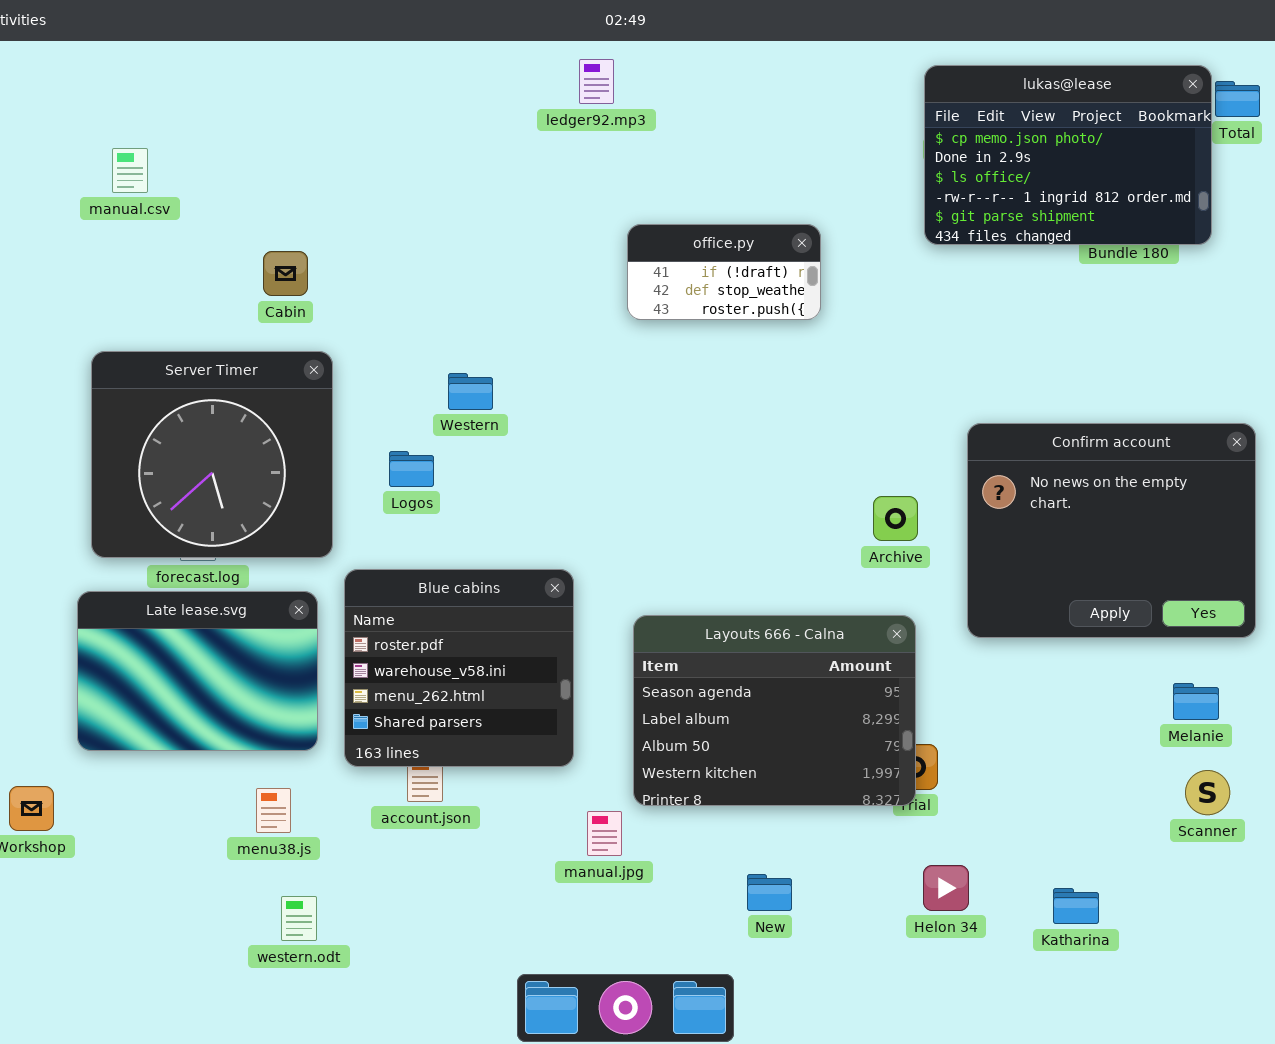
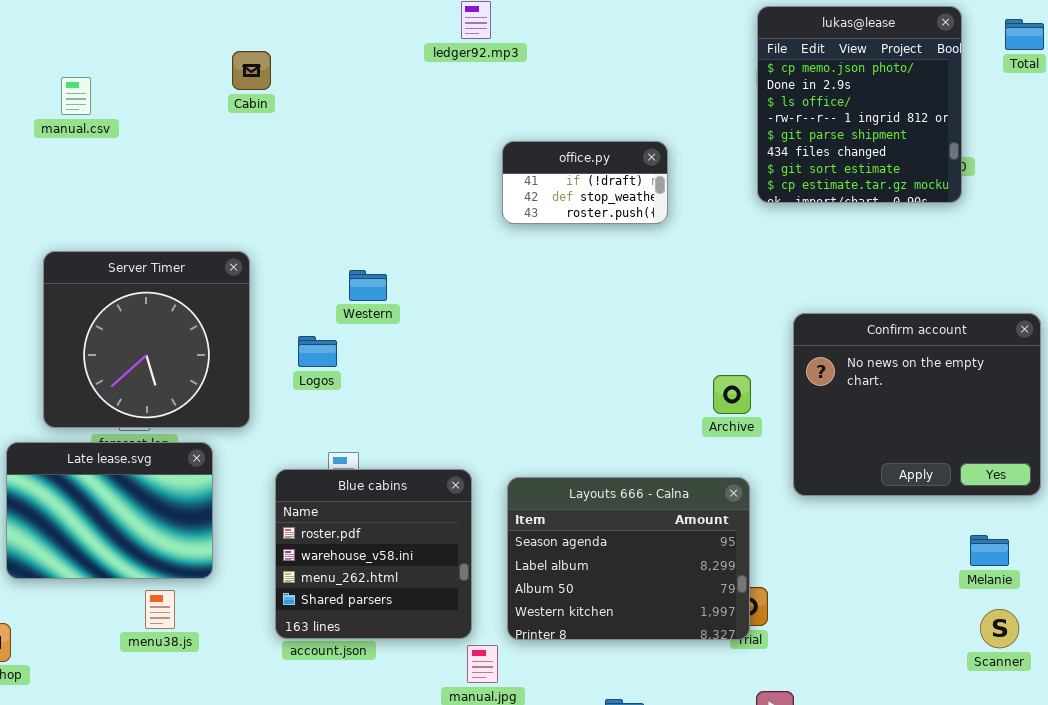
lukas@lease: [924,65,1212,245] -> [757,6,962,203], resized
Cabin: [263,251,308,296] -> [232,51,271,90], moved
Blue cabins: [344,569,574,767] -> [275,469,472,639], moved
Late lease.svg: [77,591,318,751] -> [6,442,213,579], moved
menu38.js: [256,788,291,833] -> [145,590,175,629], moved

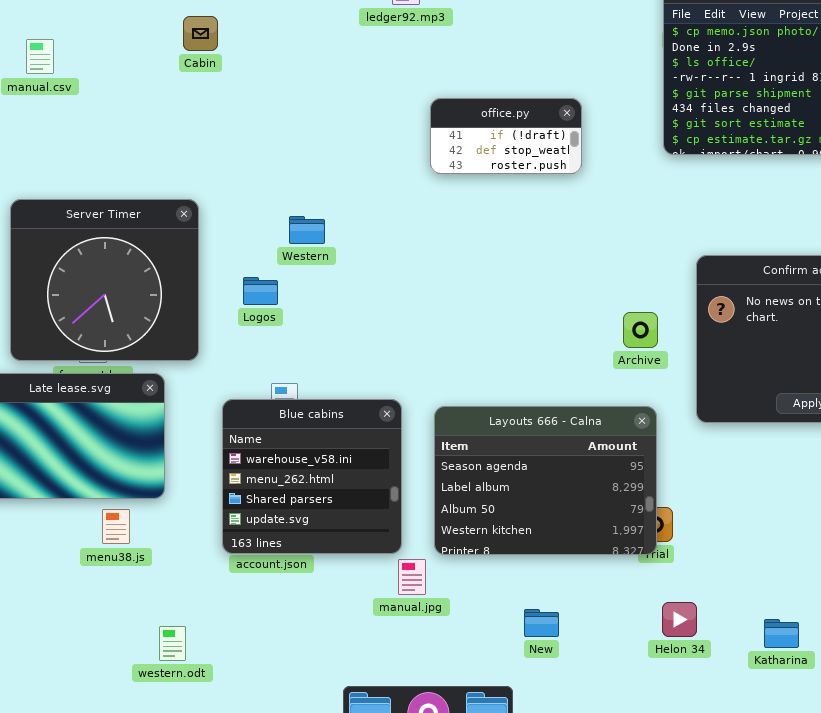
Blue cabins: [275,469,472,639] -> [222,399,402,554], scrolled down 1 row

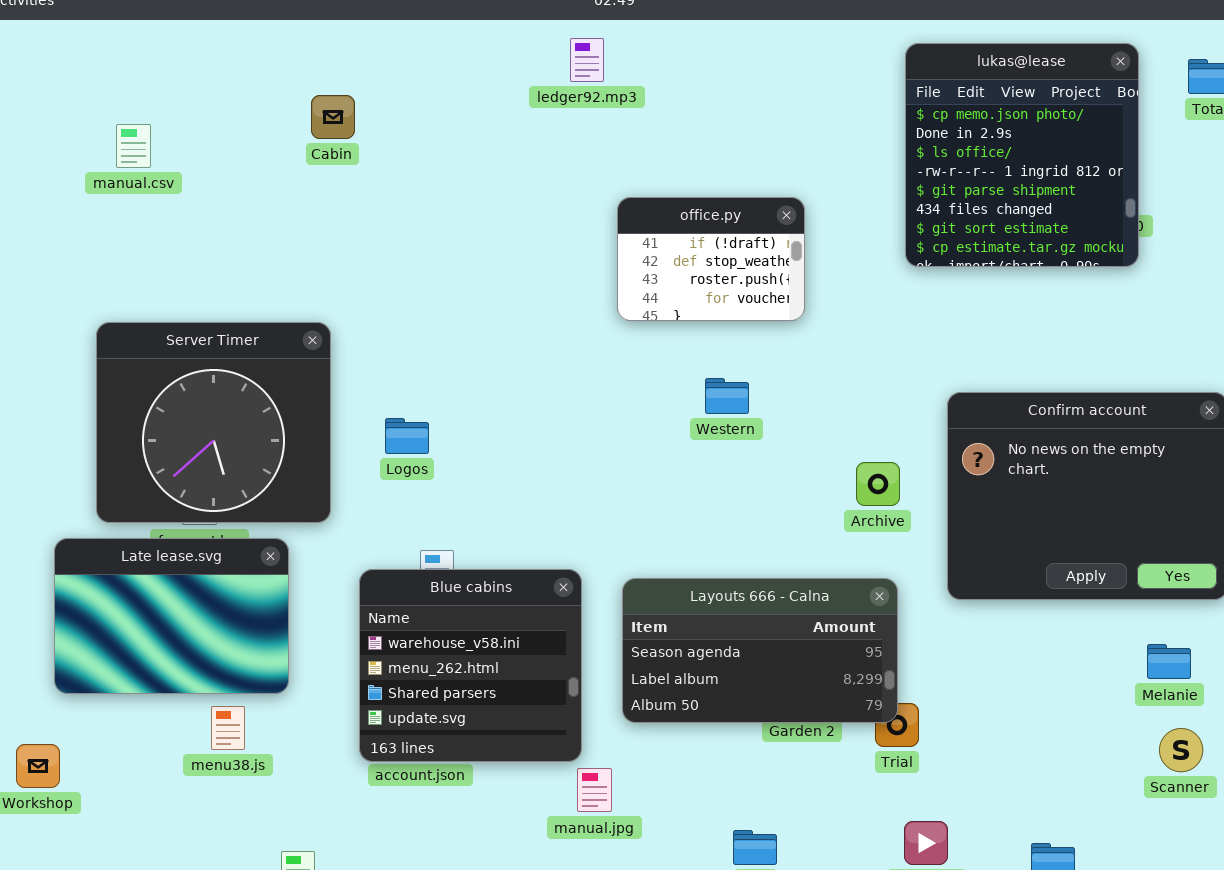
office.py: [430,98,582,174] -> [617,197,805,321], resized
Western: [289,216,325,244] -> [705,378,749,414], moved
Layouts 666 - Calna: [434,406,657,555] -> [622,578,898,723], resized

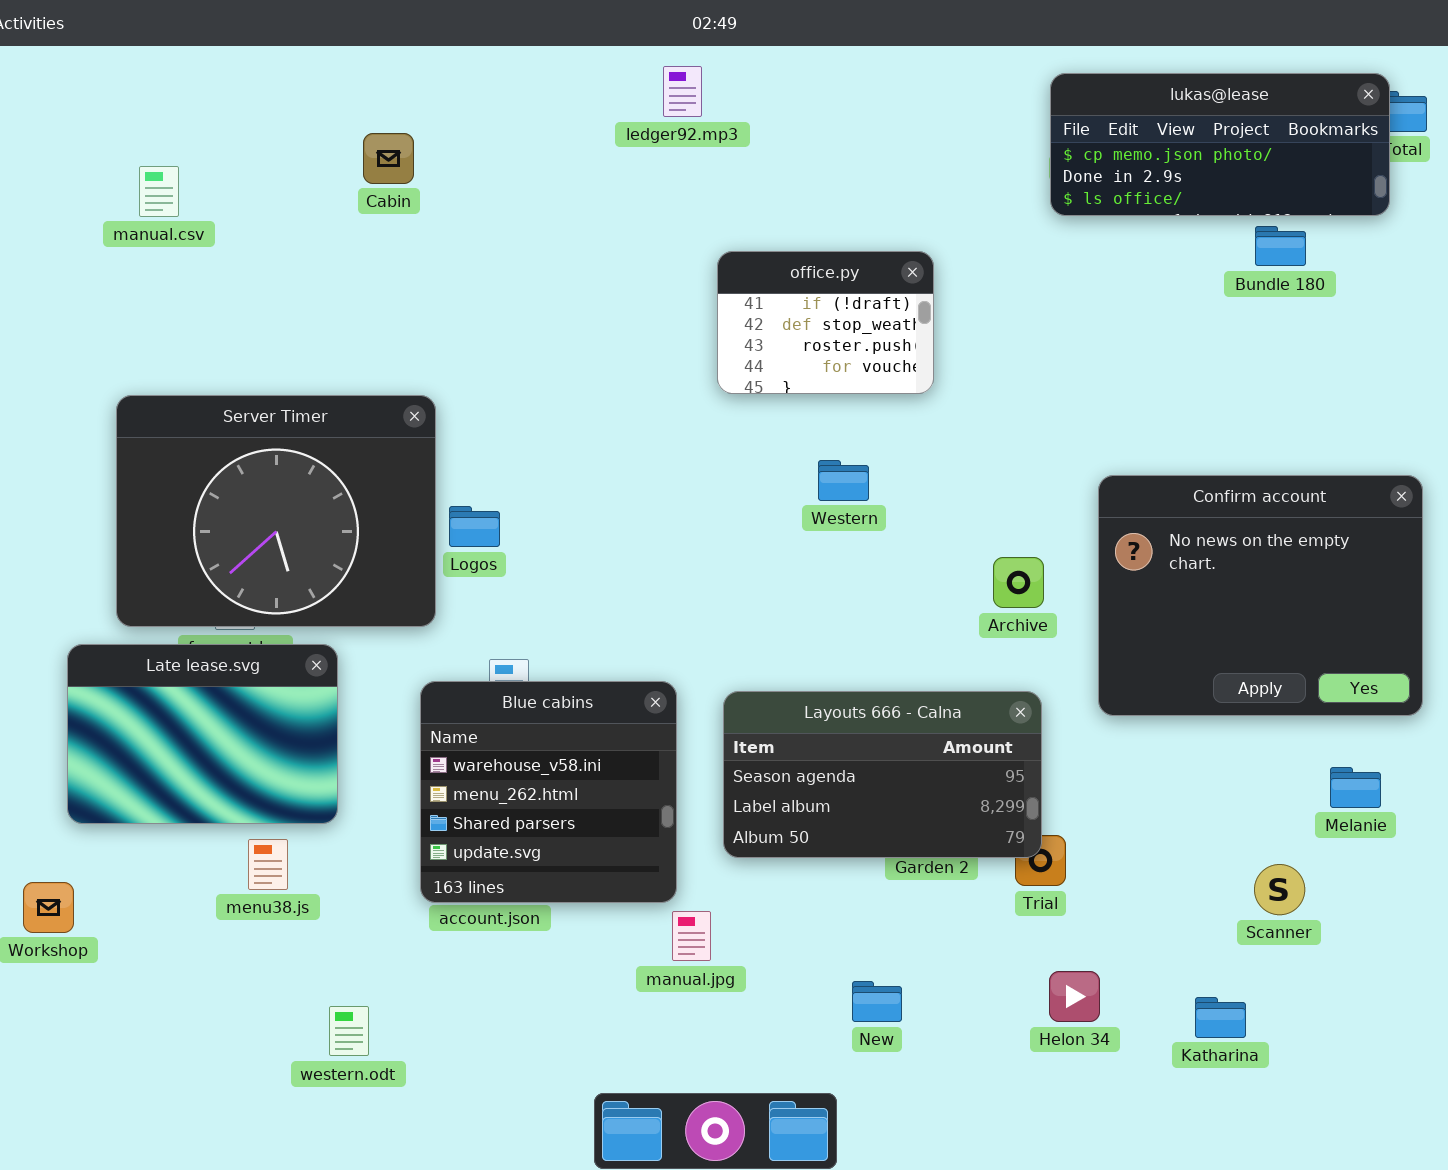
lukas@lease: [905,43,1139,267] -> [1050,73,1390,216], resized
Server Timer: [96,322,331,523] -> [116,395,436,627], resized
Scanner: [1159,728,1203,772] -> [1254,864,1305,915], moved

